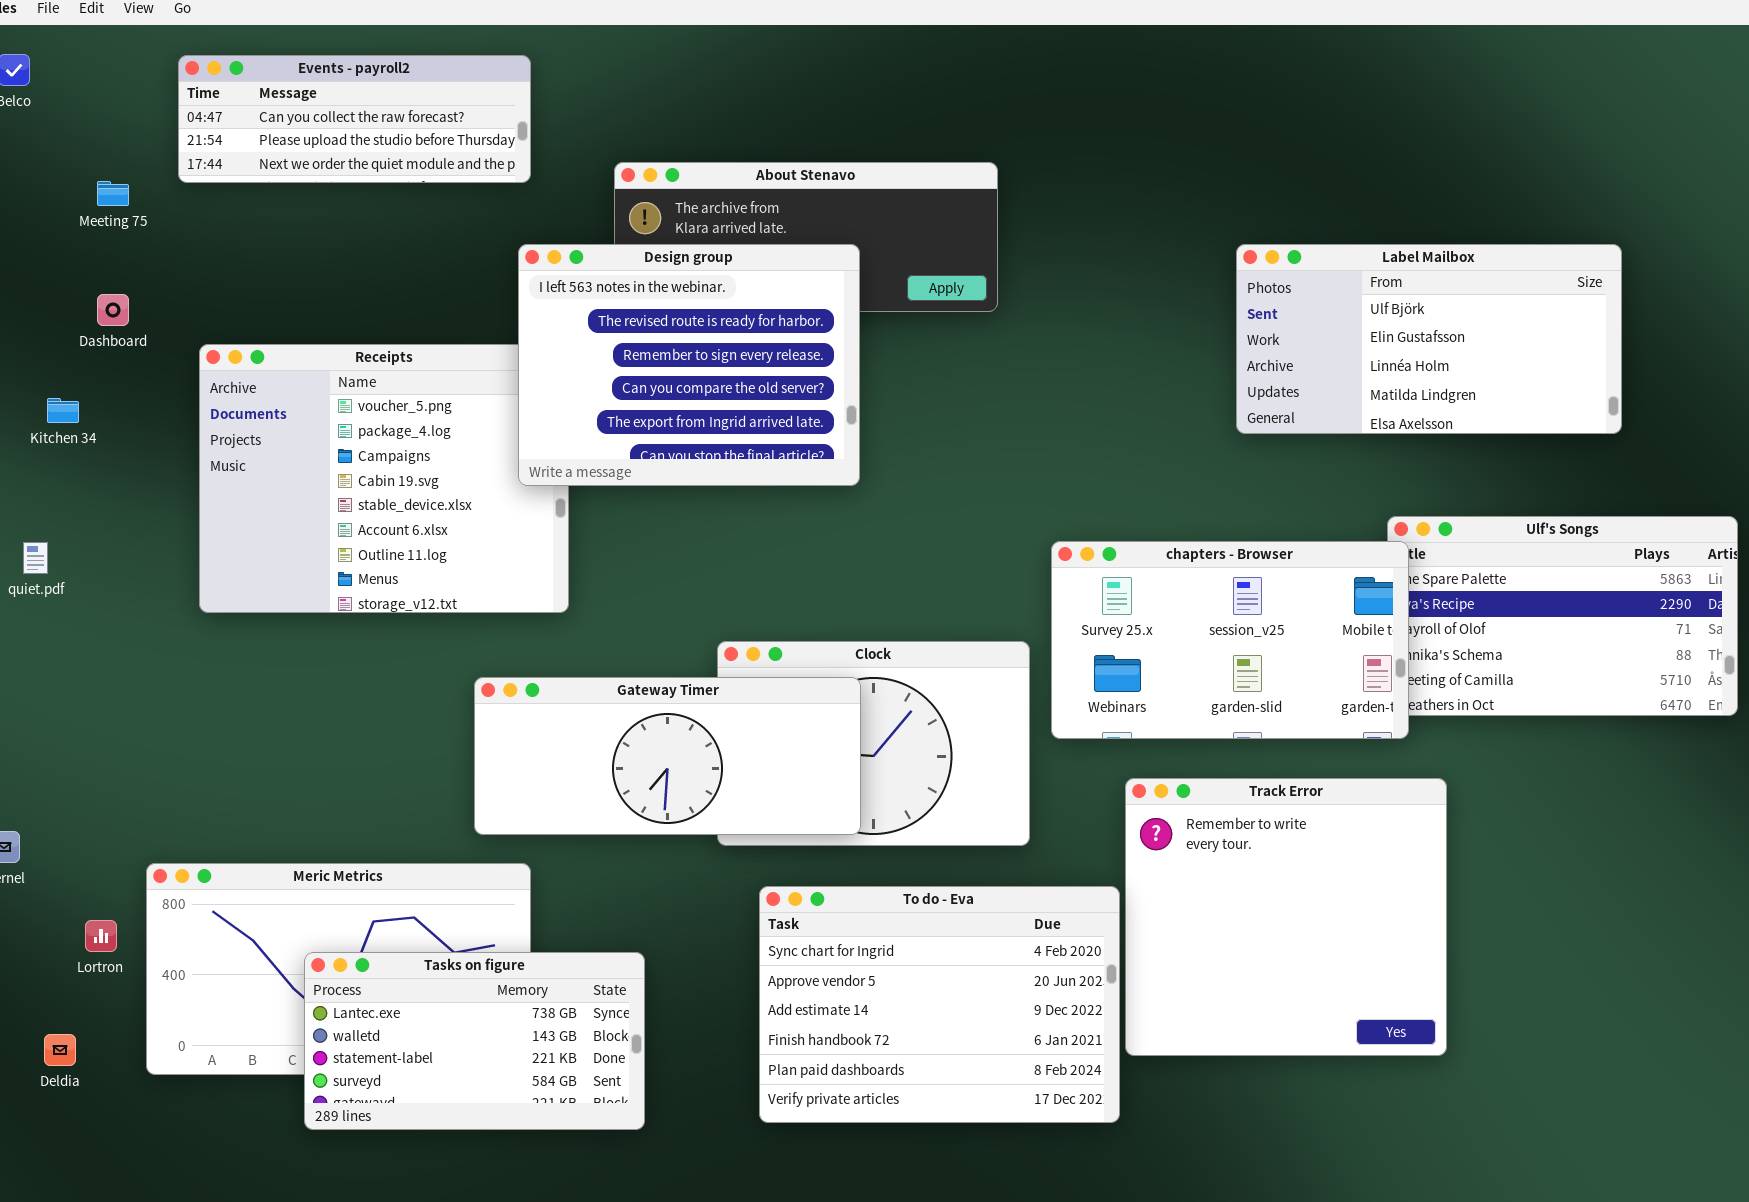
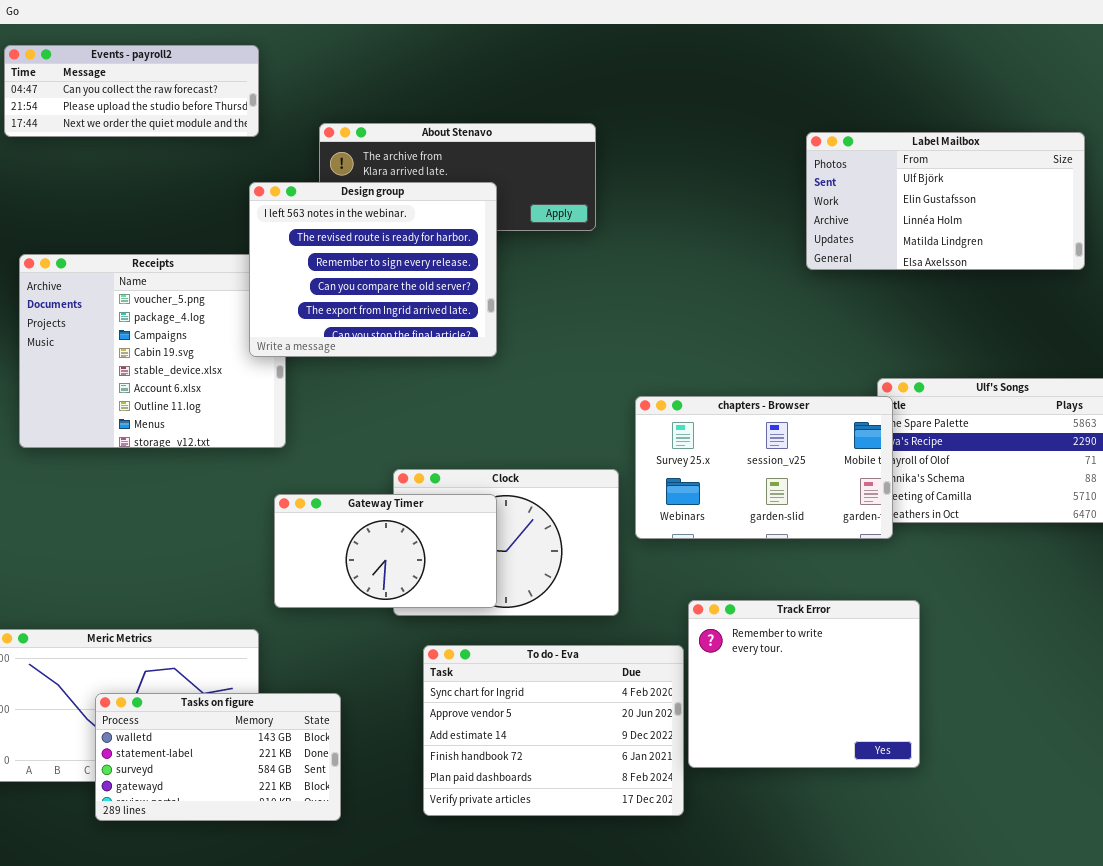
Label Mailbox: [1236,244,1622,434] -> [806,132,1085,270], moved
Gateway Timer: [474,677,861,835] -> [274,494,497,608], resized
Track Error: [1125,778,1447,1056] -> [688,600,920,768], resized
Tasks on figure: [304,952,645,1130] -> [95,693,341,821], scrolled down 1 row

